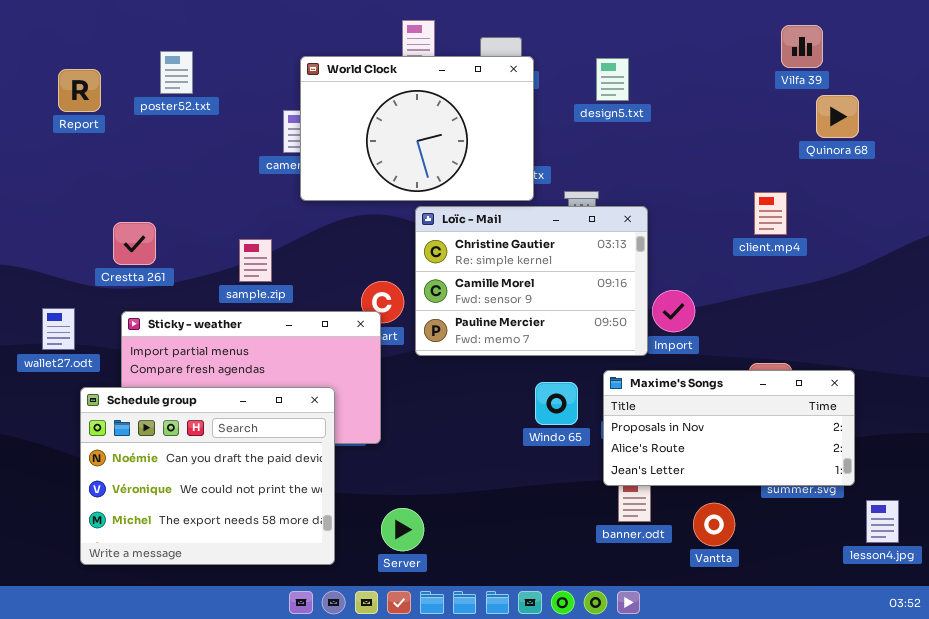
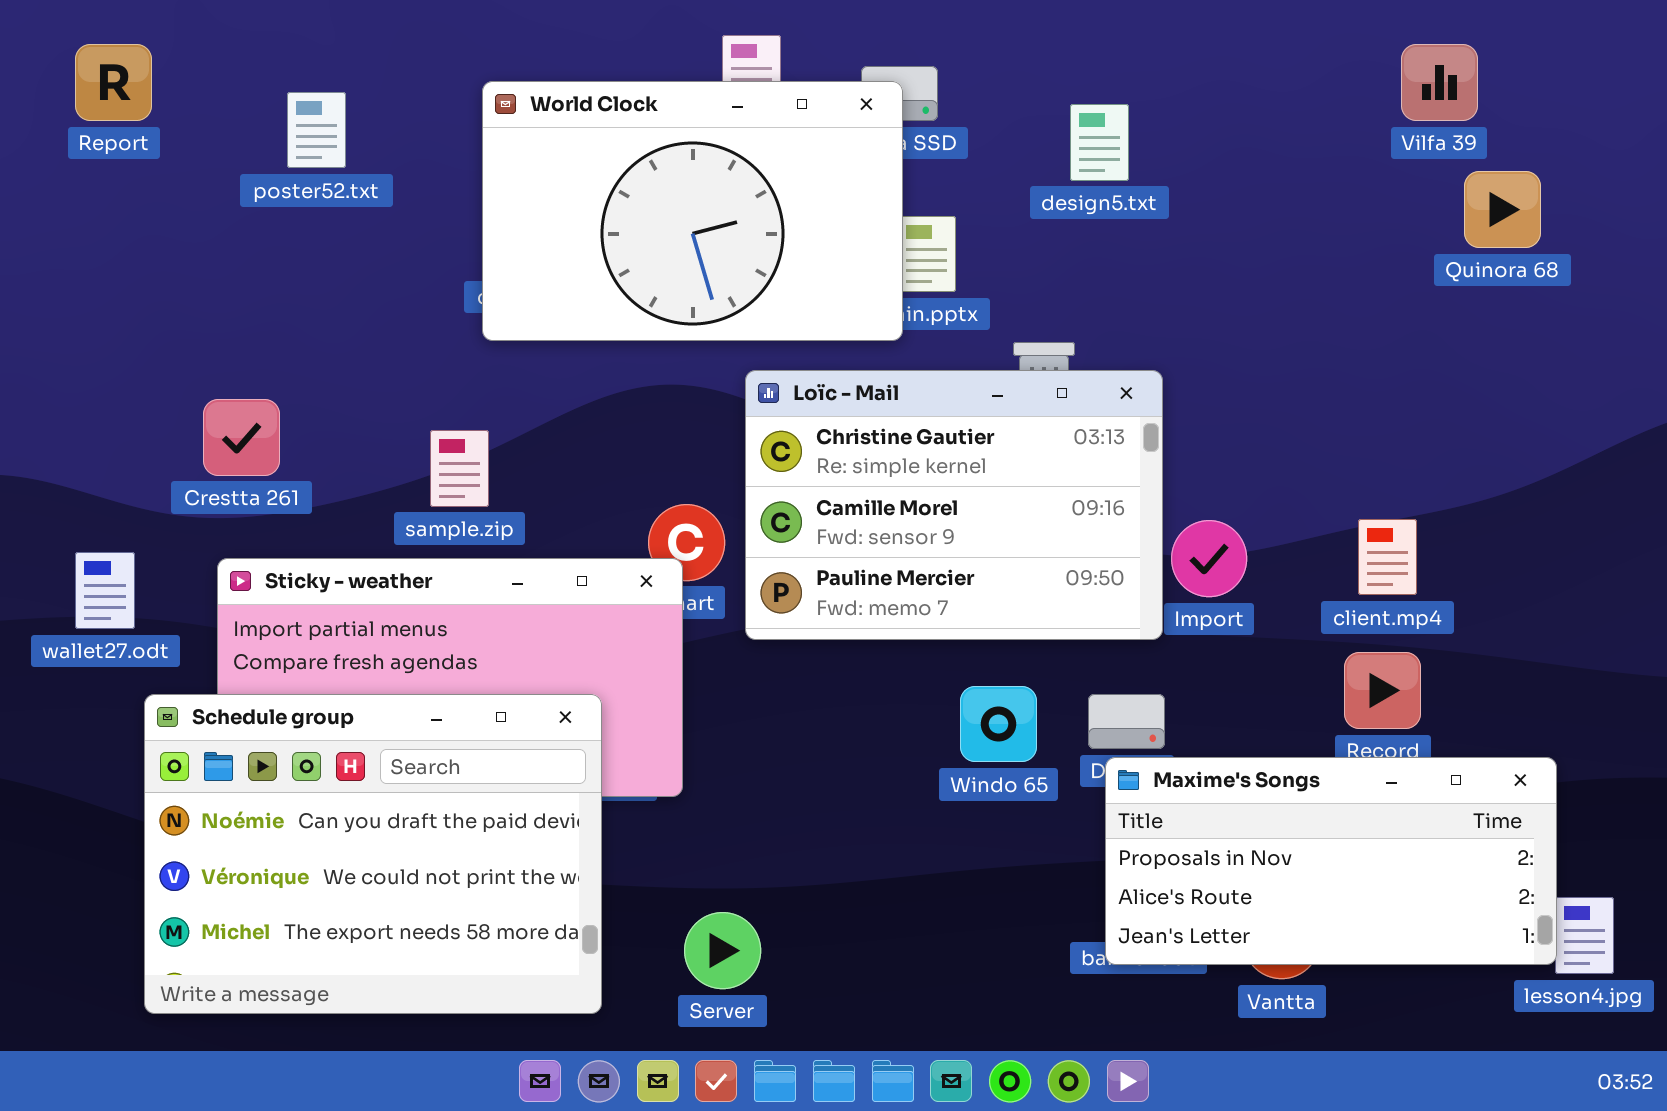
World Clock: [300,56,534,201] -> [482,81,903,341], moved
Report: [58,69,101,112] -> [75,44,152,121], moved
client.mp4: [754,192,787,235] -> [1358,519,1417,595], moved
Maxime's Songs: [603,370,855,486] -> [1105,757,1557,965], moved

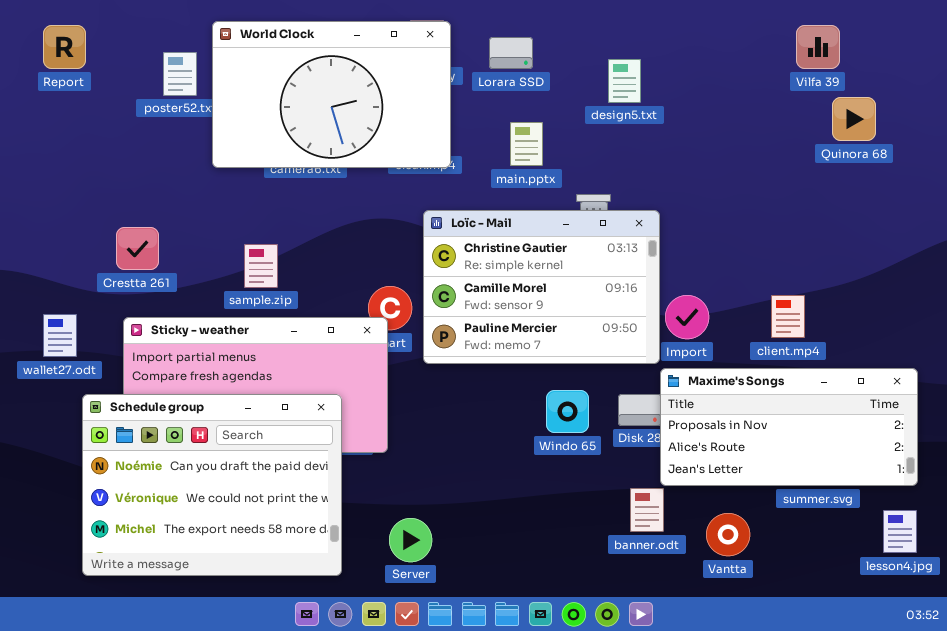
World Clock: [482,81,903,341] -> [212,21,451,168], moved
Maxime's Songs: [1105,757,1557,965] -> [660,368,918,486], moved

